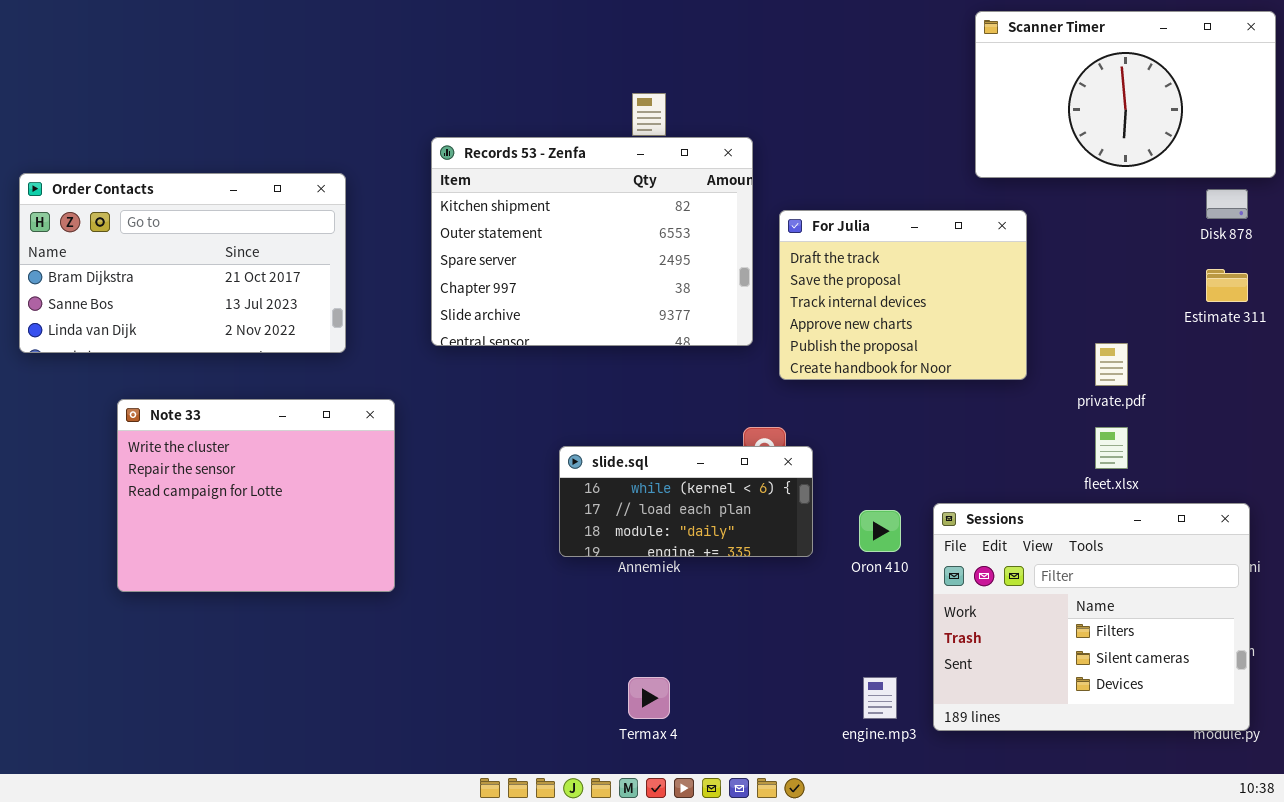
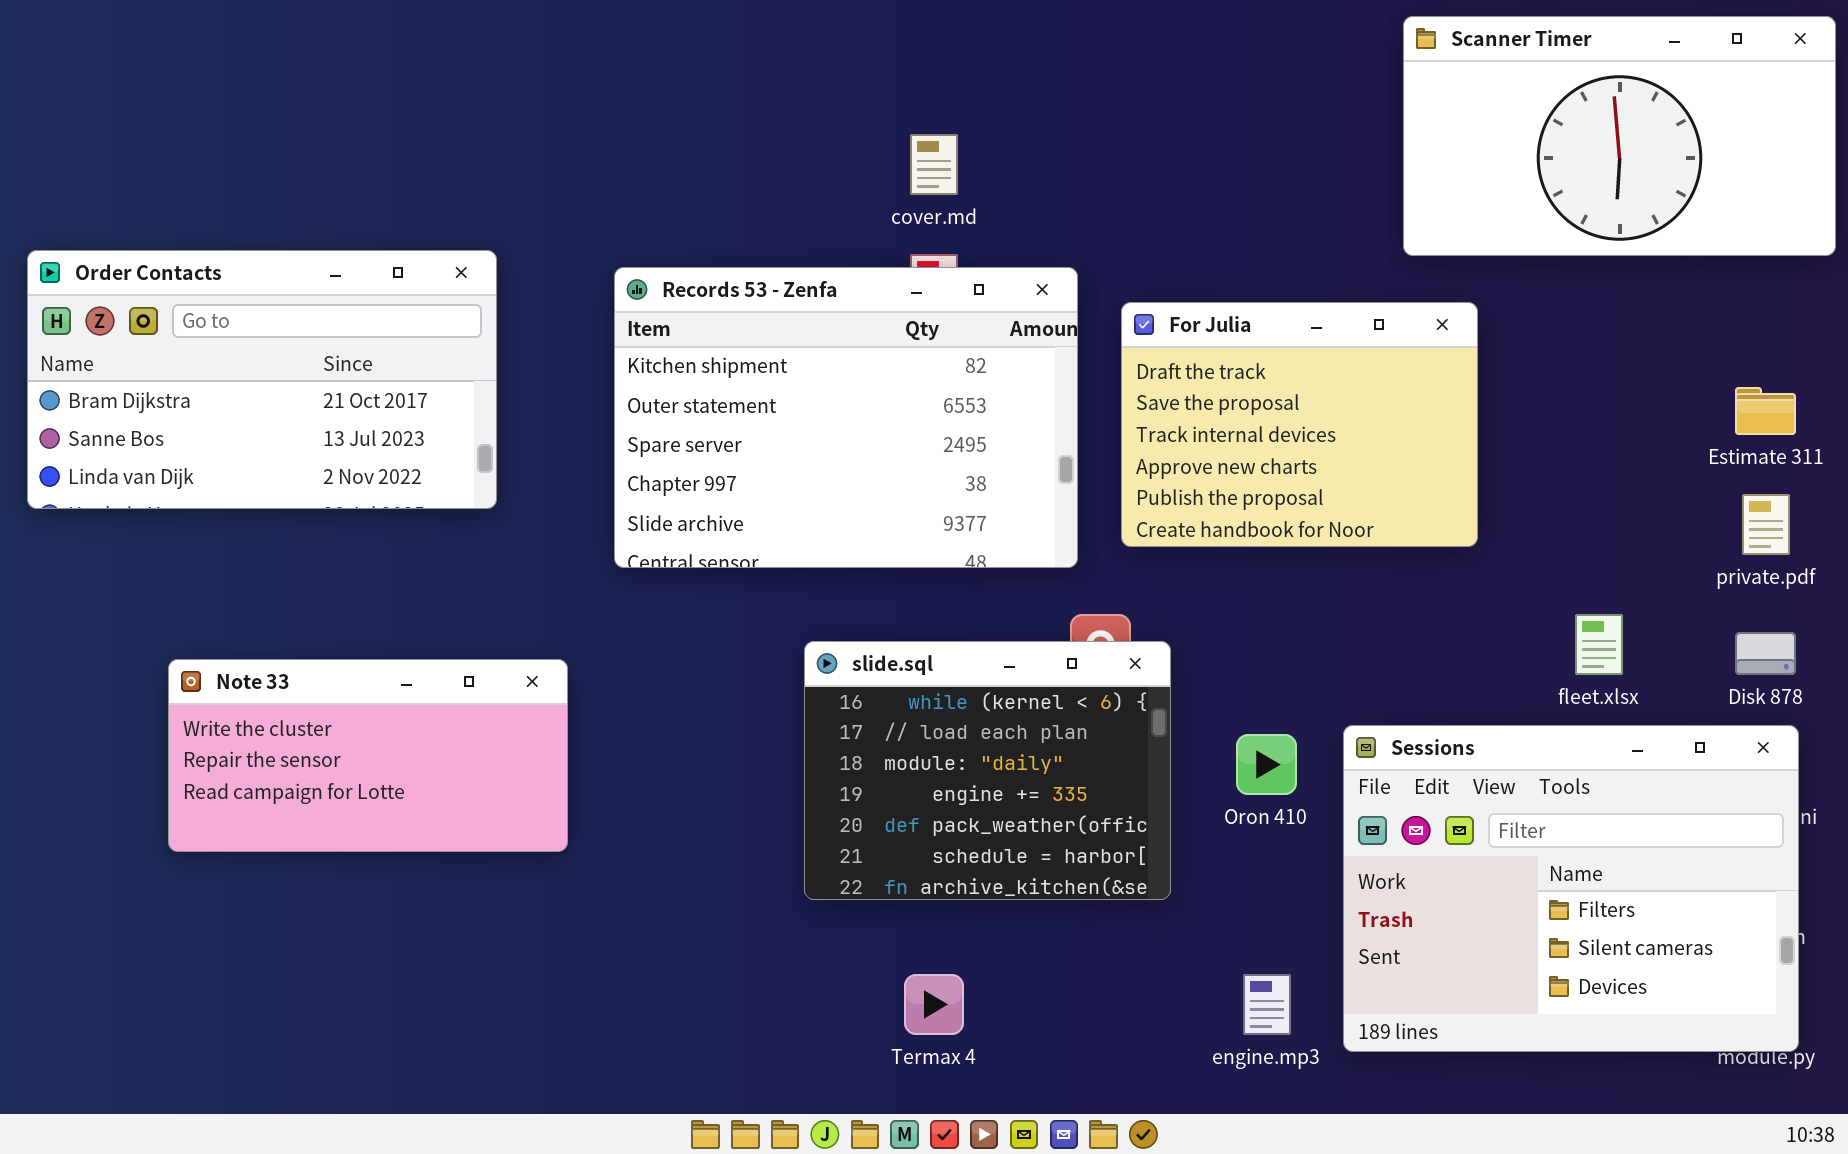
Records 53 - Zenfa: [431,137,753,346] -> [614,267,1078,568], moved
Disk 878: [1206,189,1248,219] -> [1735,632,1796,675], moved
private.pdf: [1095,343,1128,386] -> [1742,494,1790,555], moved
Note 33: [117,399,395,592] -> [168,659,568,852], resized
slide.sql: [559,446,813,557] -> [804,641,1171,900], resized

